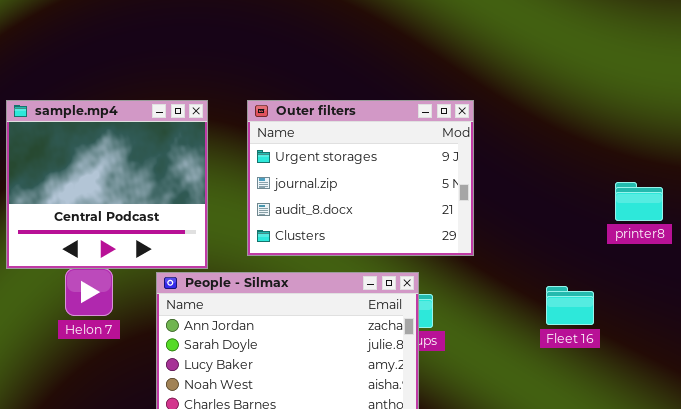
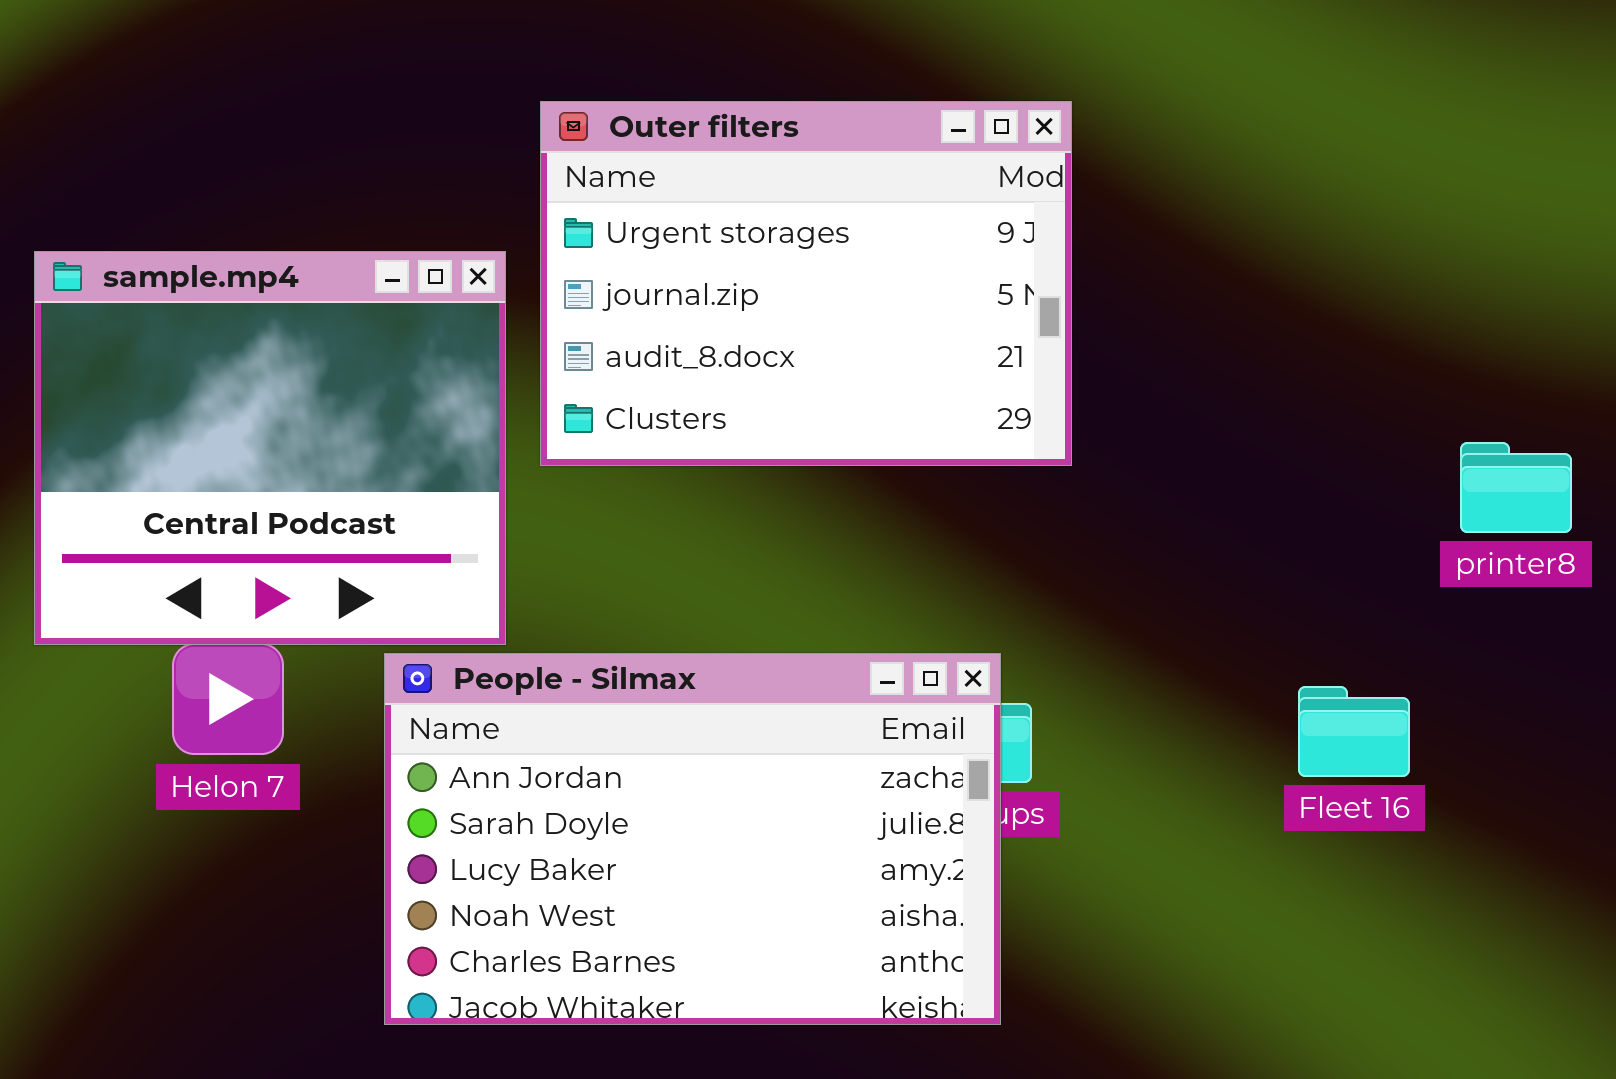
Outer filters: [247,100,474,256] -> [540,101,1072,466], moved

